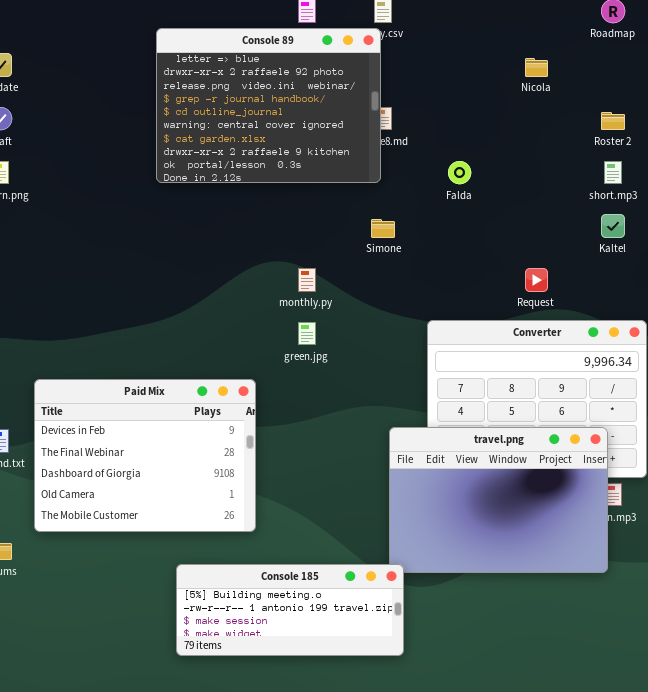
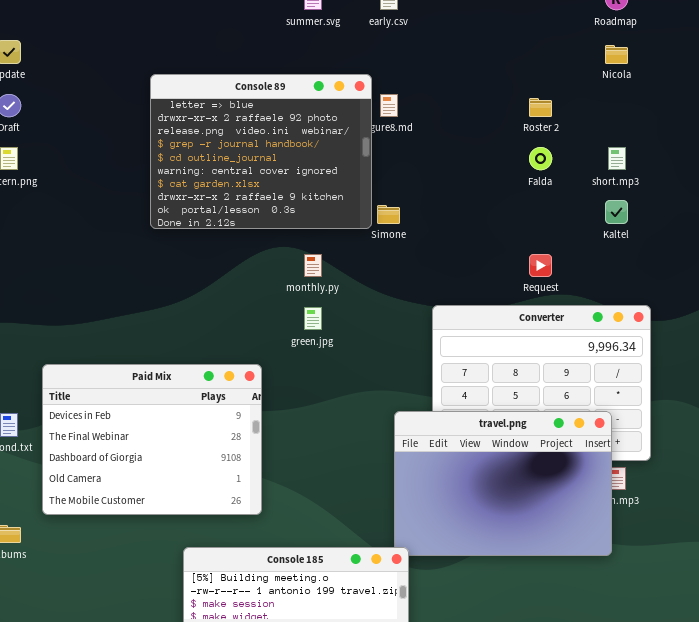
Console 89: [156,28,381,183] -> [150,74,372,229], moved
Nicola: [525,58,548,77] -> [605,45,628,64], moved
Roster 2: [601,112,625,130] -> [529,98,552,117], moved
Falda: [448,161,471,184] -> [529,147,552,170], moved

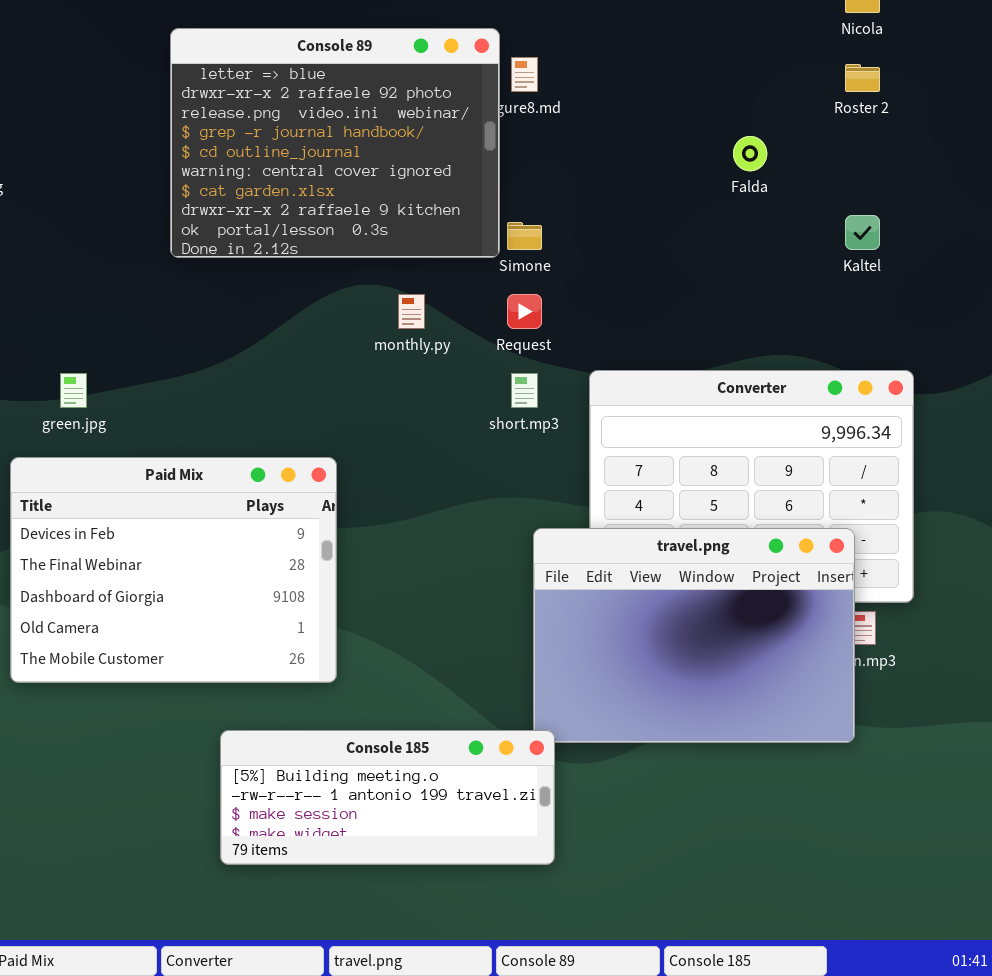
Roster 2: [529,98,552,117] -> [845,64,880,92], moved
short.mp3: [608,147,626,170] -> [511,373,538,408], moved
Request: [529,254,552,277] -> [507,294,542,329], moved
green.jpg: [304,307,322,330] -> [60,373,87,408], moved

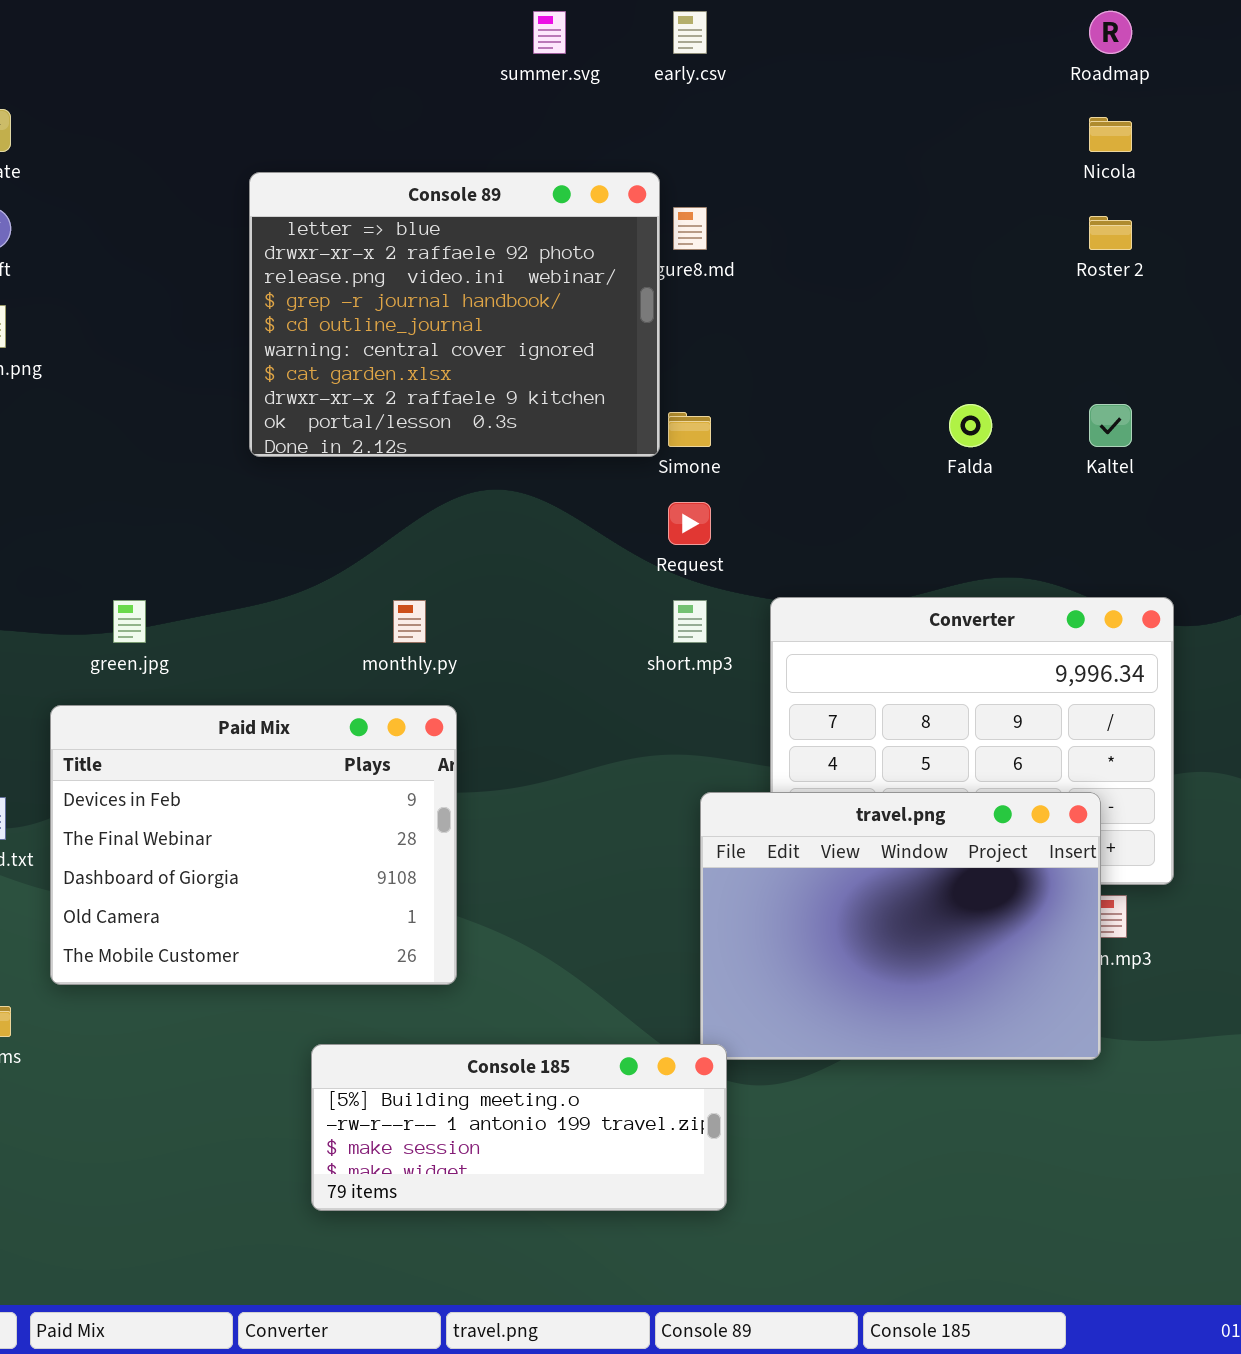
Falda: [733,136,767,171] -> [949,404,992,447], moved
monthly.py: [398,294,425,329] -> [393,600,426,643], moved

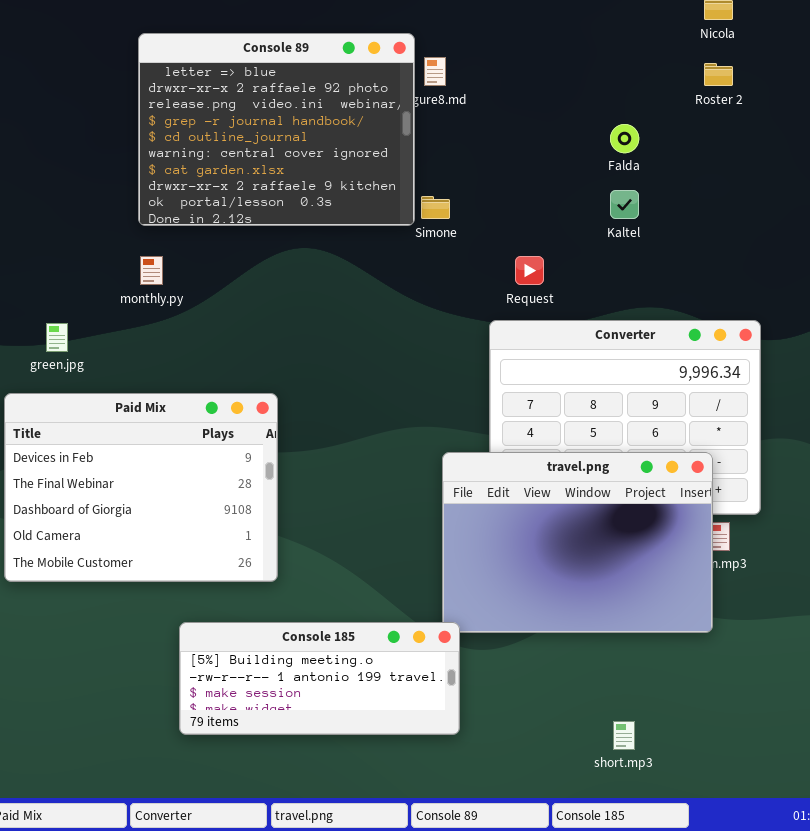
Falda: [949,404,992,447] -> [610,124,639,153], moved
Kaltel: [1089,404,1132,447] -> [610,190,639,219], moved
Request: [668,502,711,545] -> [515,256,544,285], moved
monthly.py: [393,600,426,643] -> [140,256,163,285], moved
short.mp3: [673,600,707,643] -> [613,721,635,750], moved

